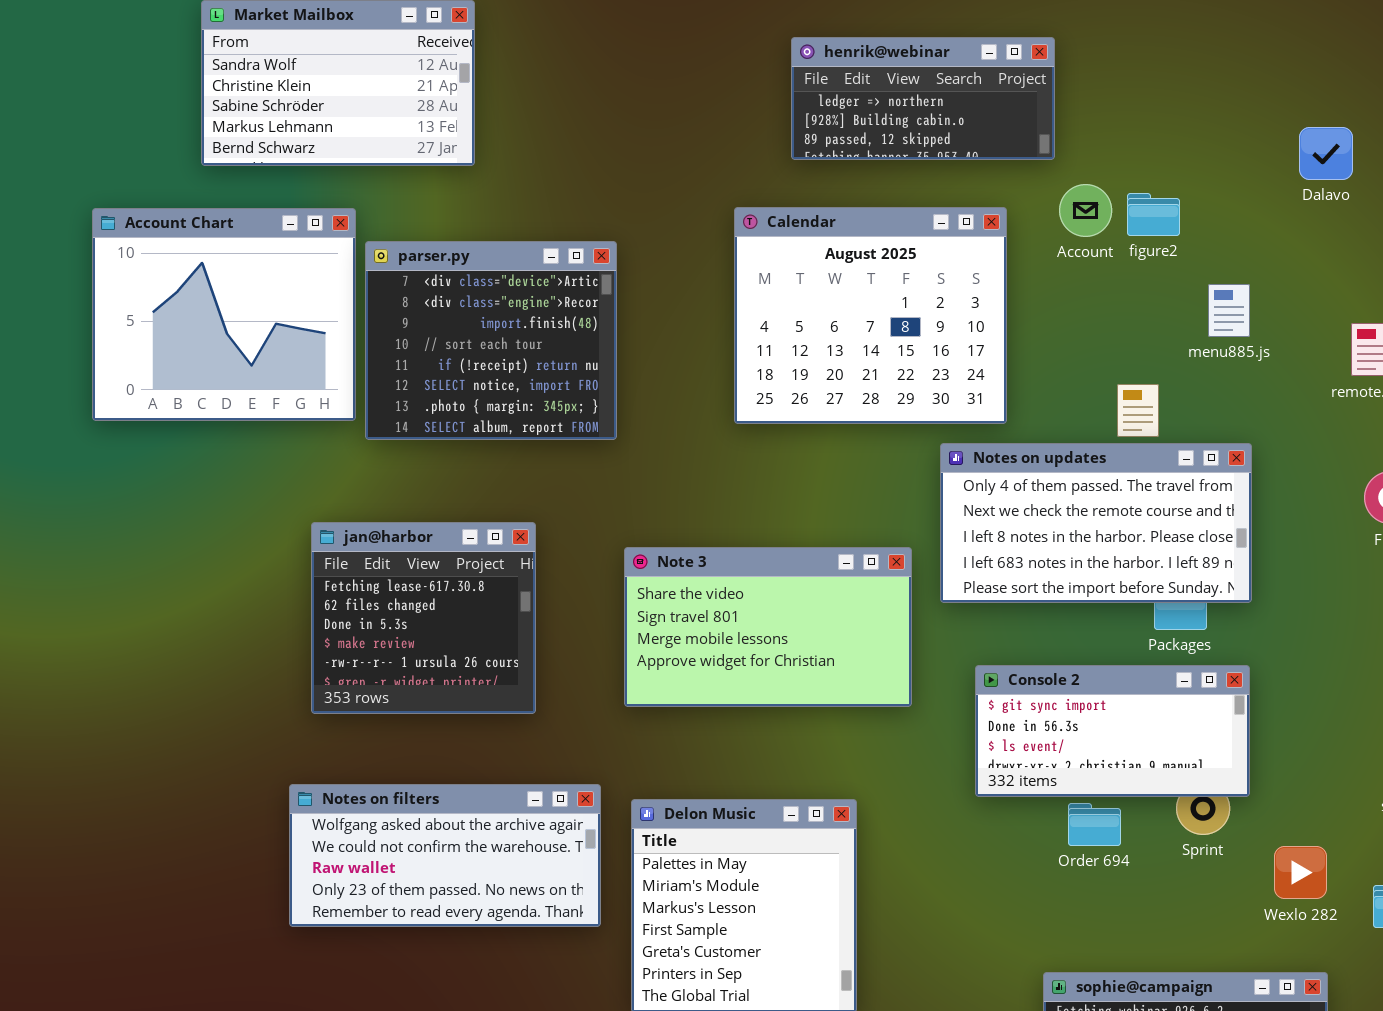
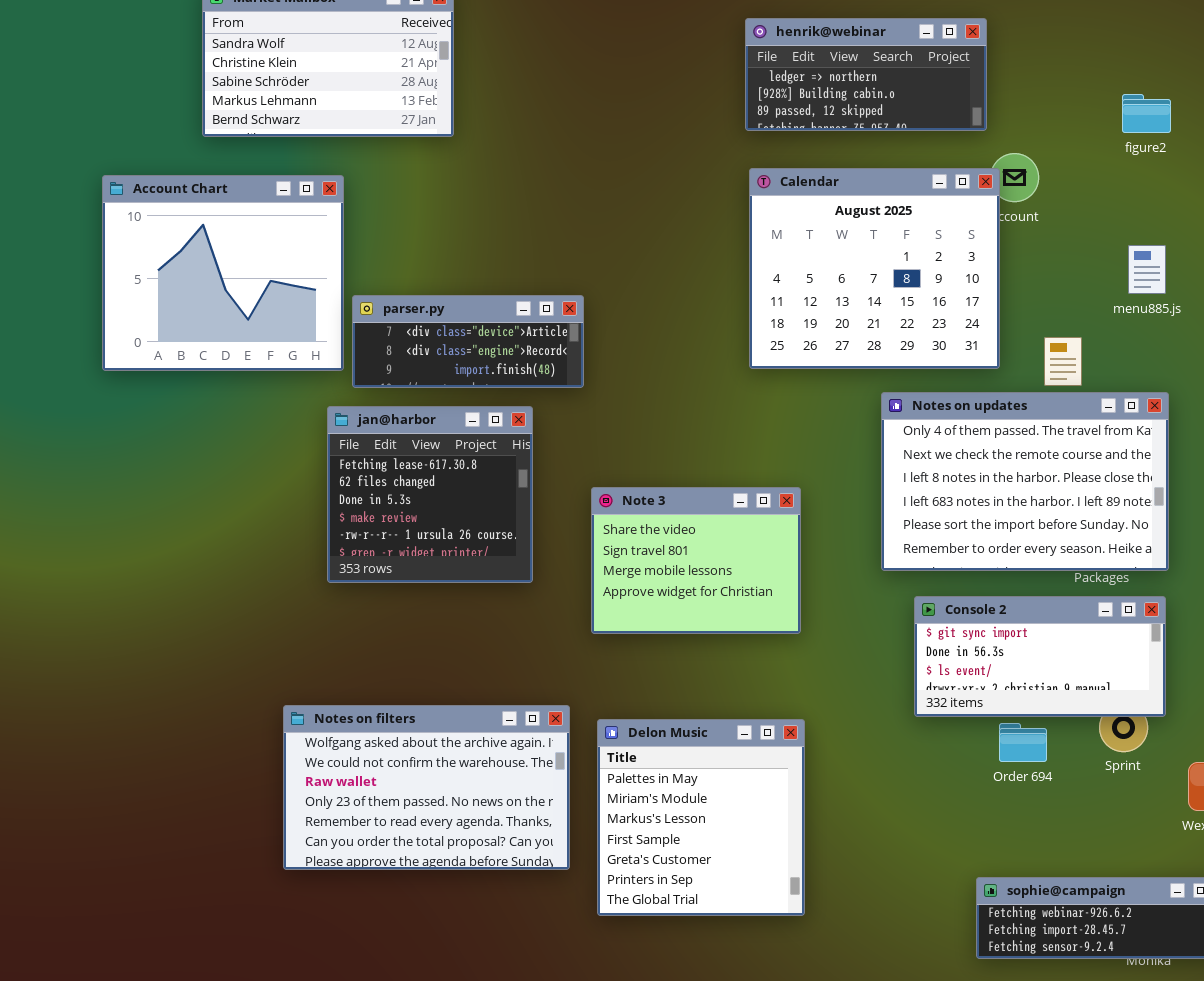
figure2: [1127,193,1180,236] -> [1122,94,1171,133], moved
Calendar: [734,207,1007,424] -> [749,168,1000,369], moved
parser.py: [365,241,617,440] -> [352,295,584,388], resized
Notes on updates: [940,443,1252,603] -> [881,392,1169,571], resized
jan@harbor: [311,522,536,714] -> [327,406,533,583], moved
Note 3: [624,547,912,707] -> [591,487,801,634], resized
Notes on filters: [289,784,601,927] -> [283,705,570,870], resized

